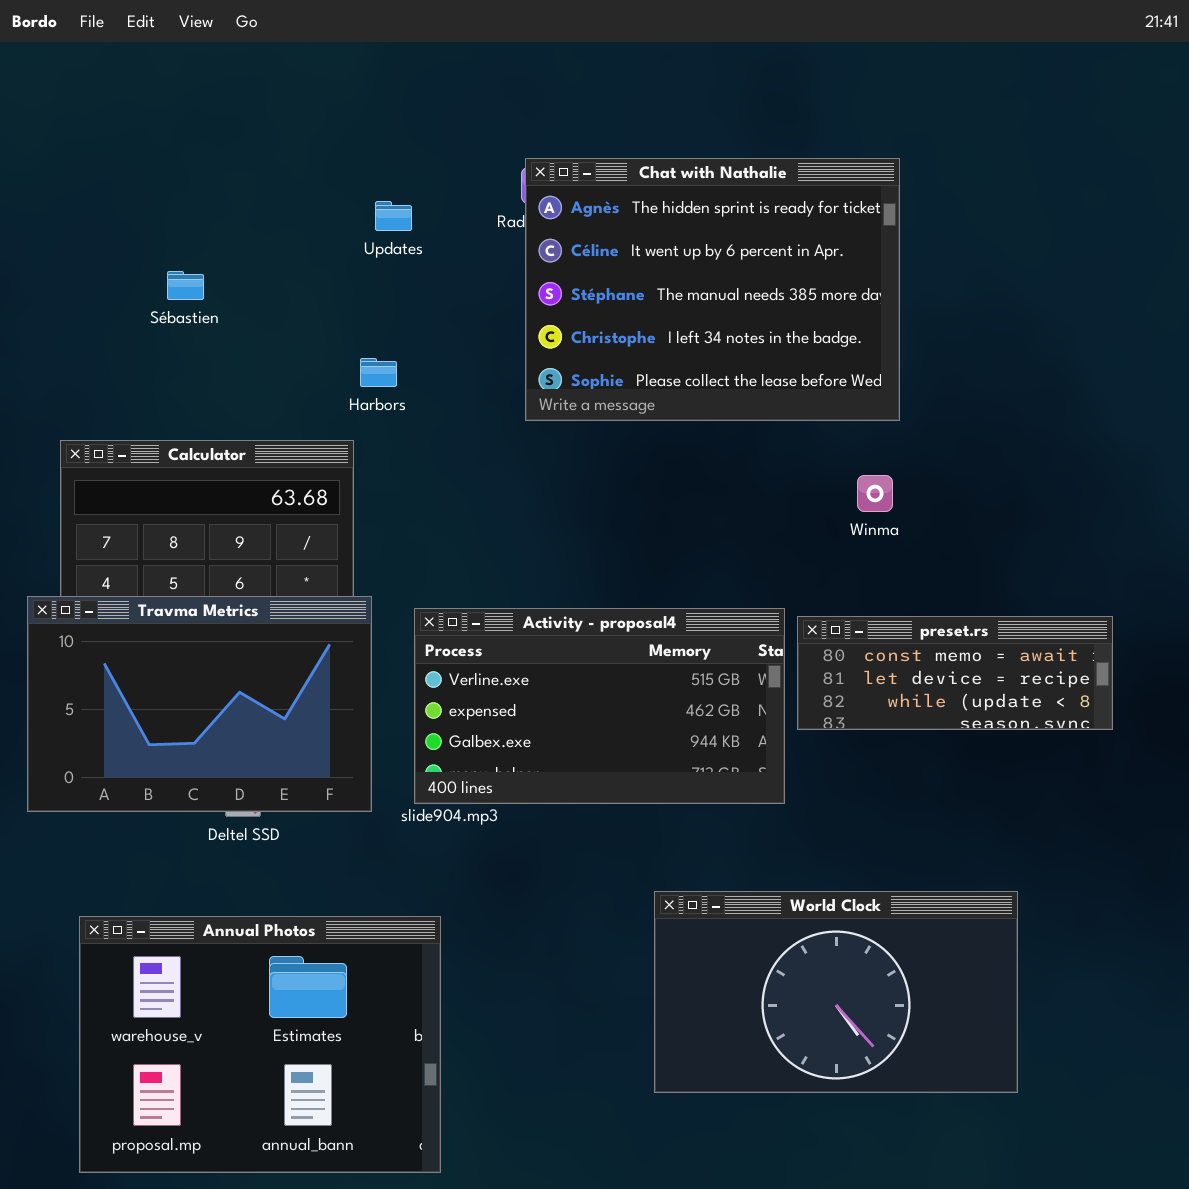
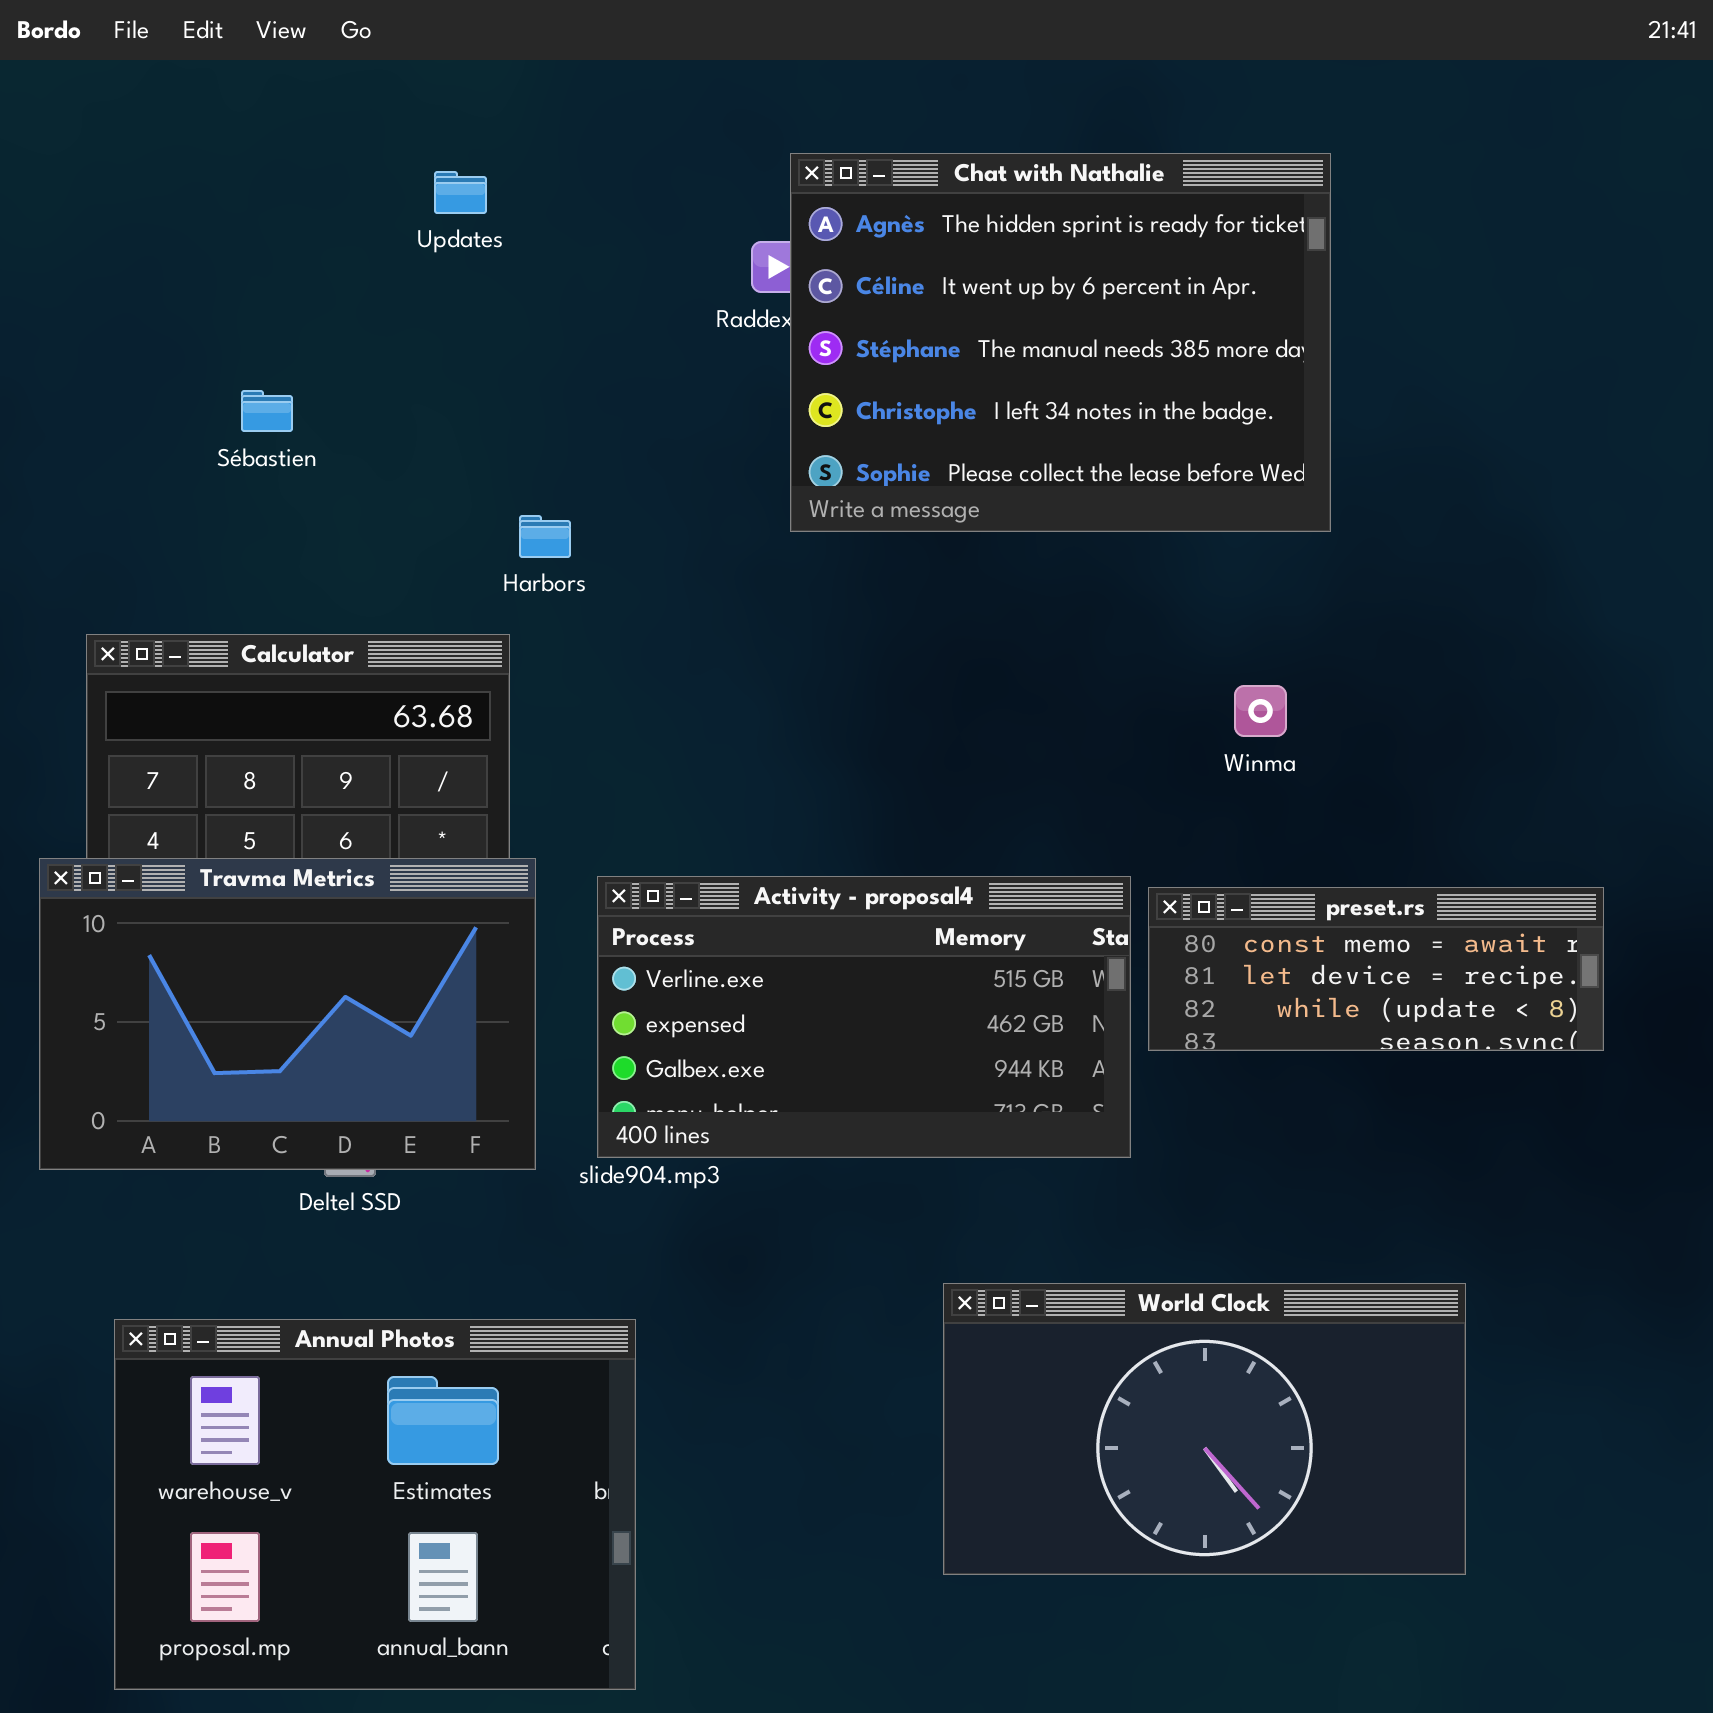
Chat with Nathalie: [525,158,900,421] -> [790,153,1331,532], moved
Updates: [375,201,412,231] -> [434,171,487,214], moved

